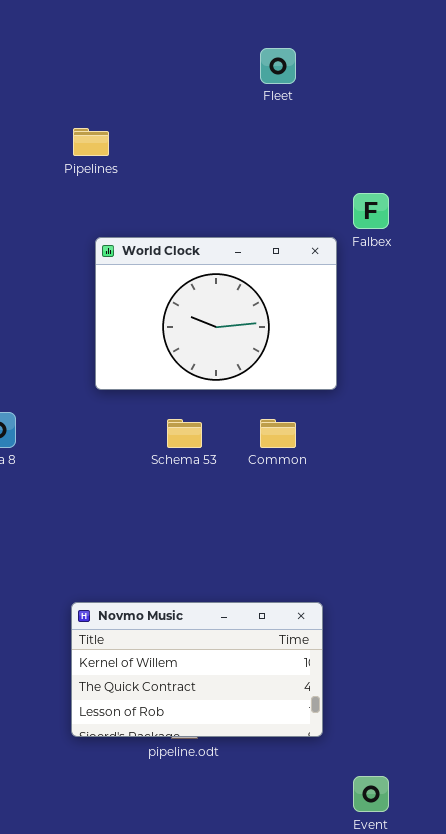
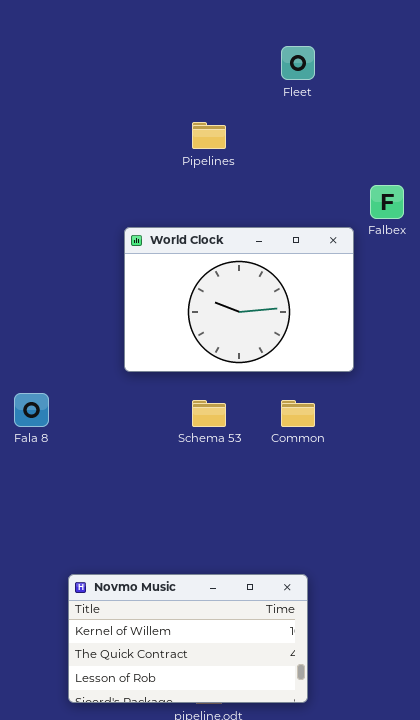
Pipelines: [73,128,109,156] -> [192,122,226,149], moved
Novmo Music: [71,602,323,737] -> [68,574,308,703], moved

